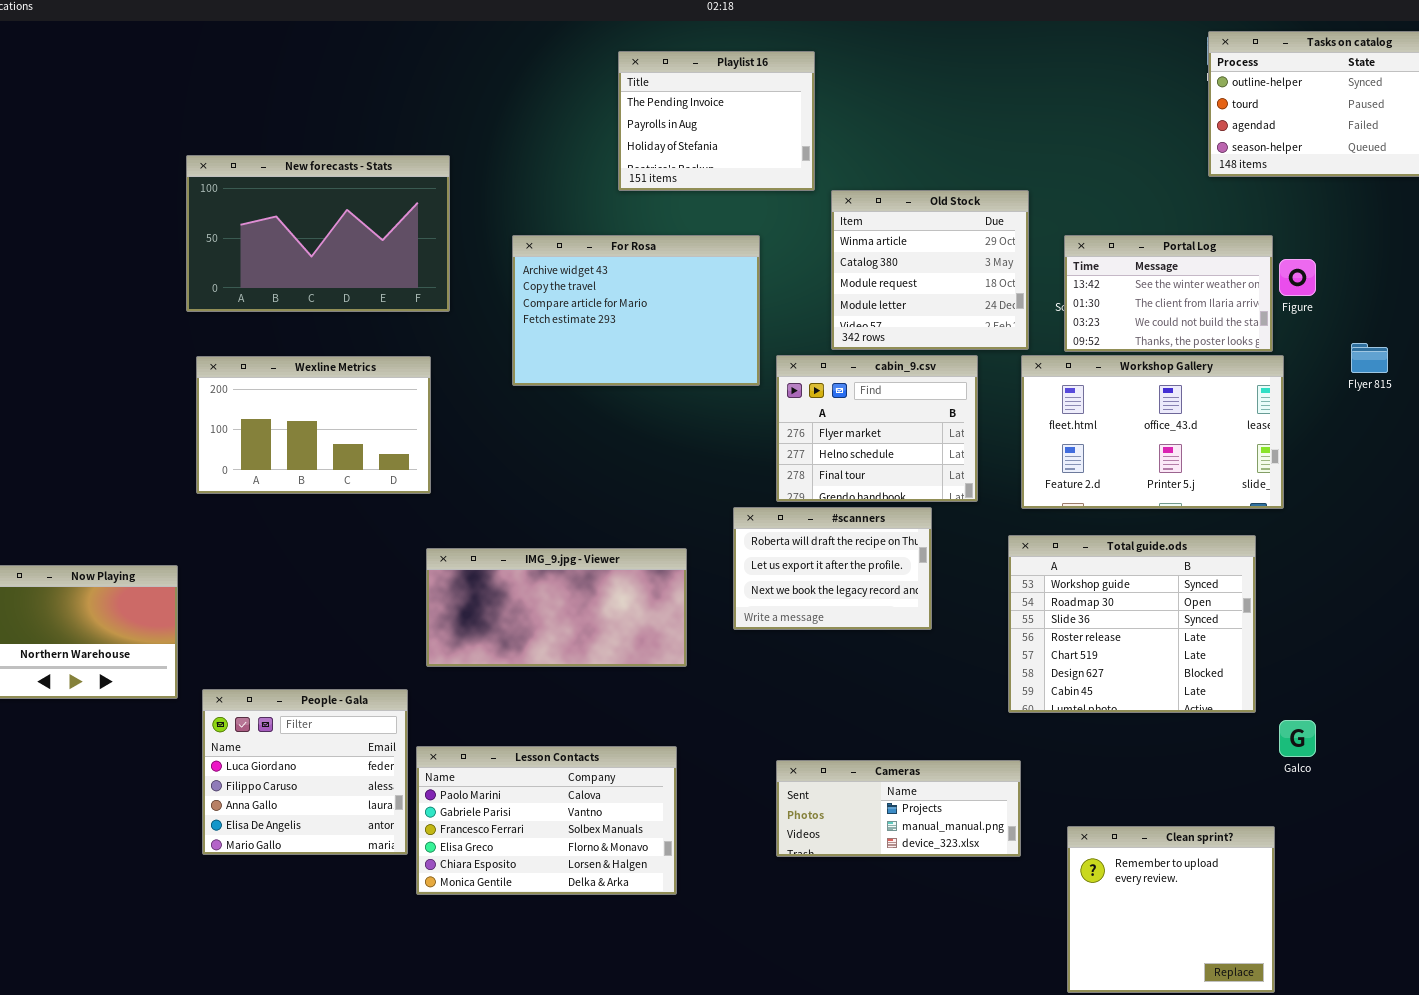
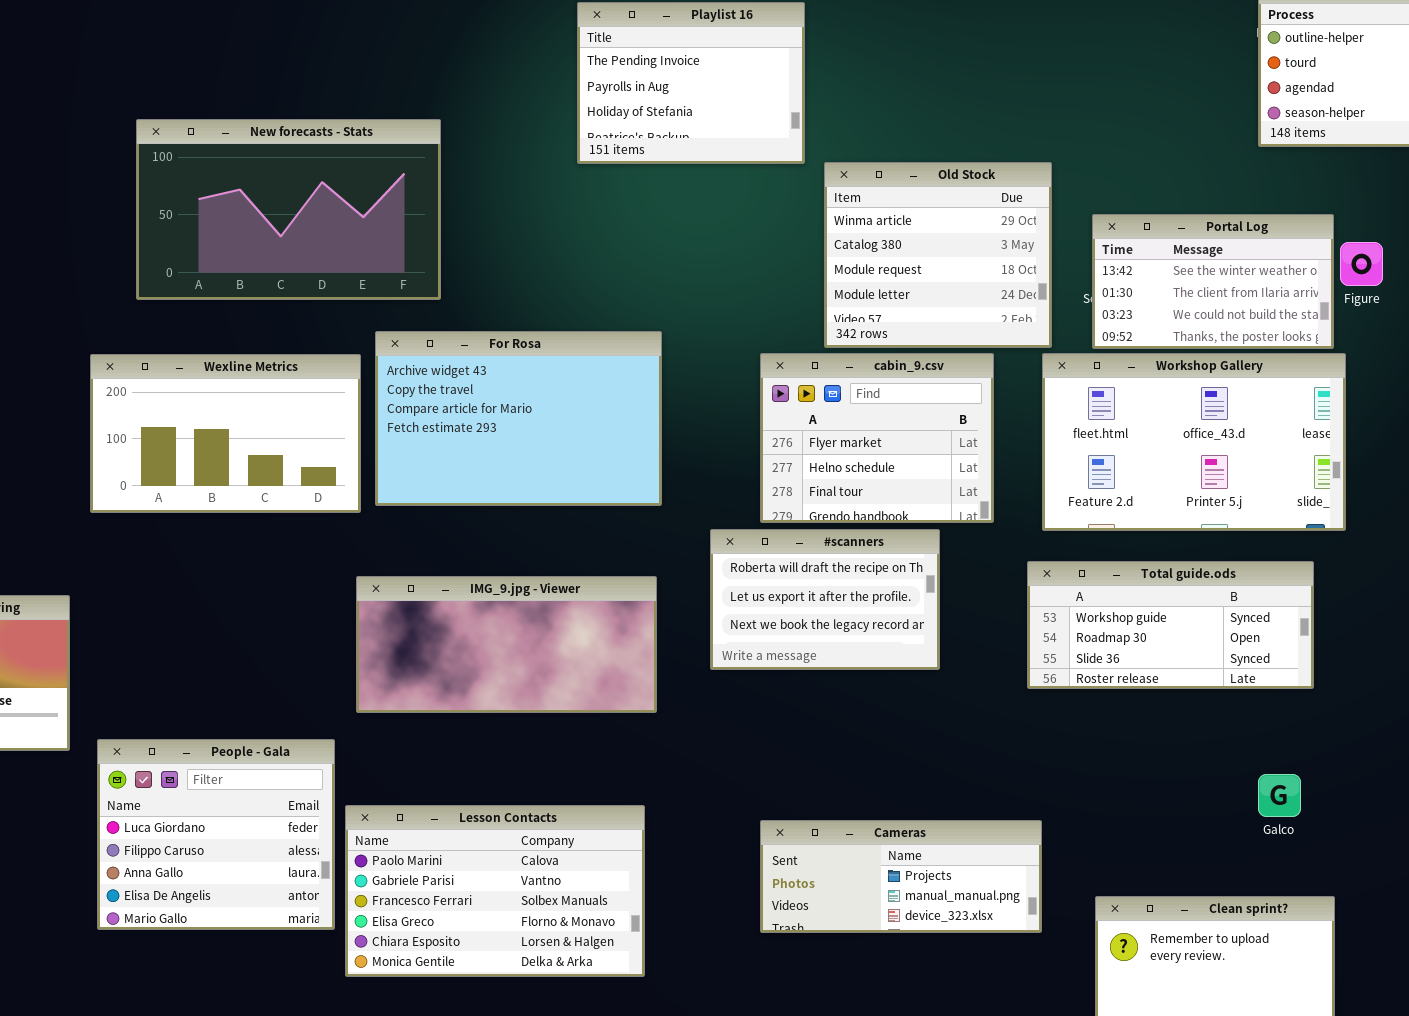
New forecasts - Stats: [186,155,450,312] -> [136,119,441,300], moved
For Rosa: [512,235,760,386] -> [375,331,662,506], moved
Total guide.ods: [1008,535,1256,713] -> [1027,561,1314,689], resized
Galco: [1279,720,1316,757] -> [1258,774,1301,817], moved

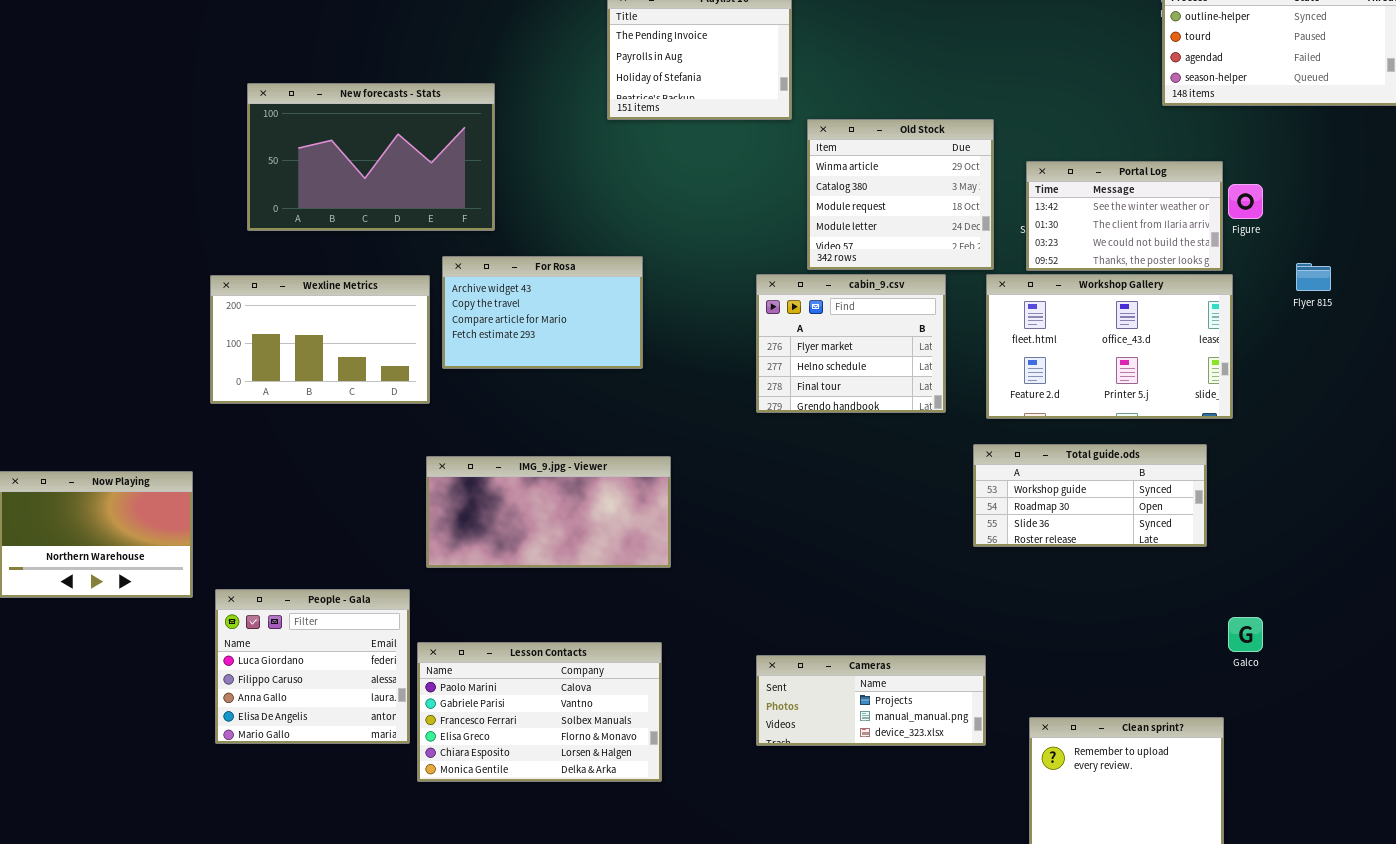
For Rosa: [375,331,662,506] -> [442,256,643,369], resized
#scanners: [710,529,940,670] -> none, closed
Galco: [1258,774,1301,817] -> [1228,617,1263,652], moved

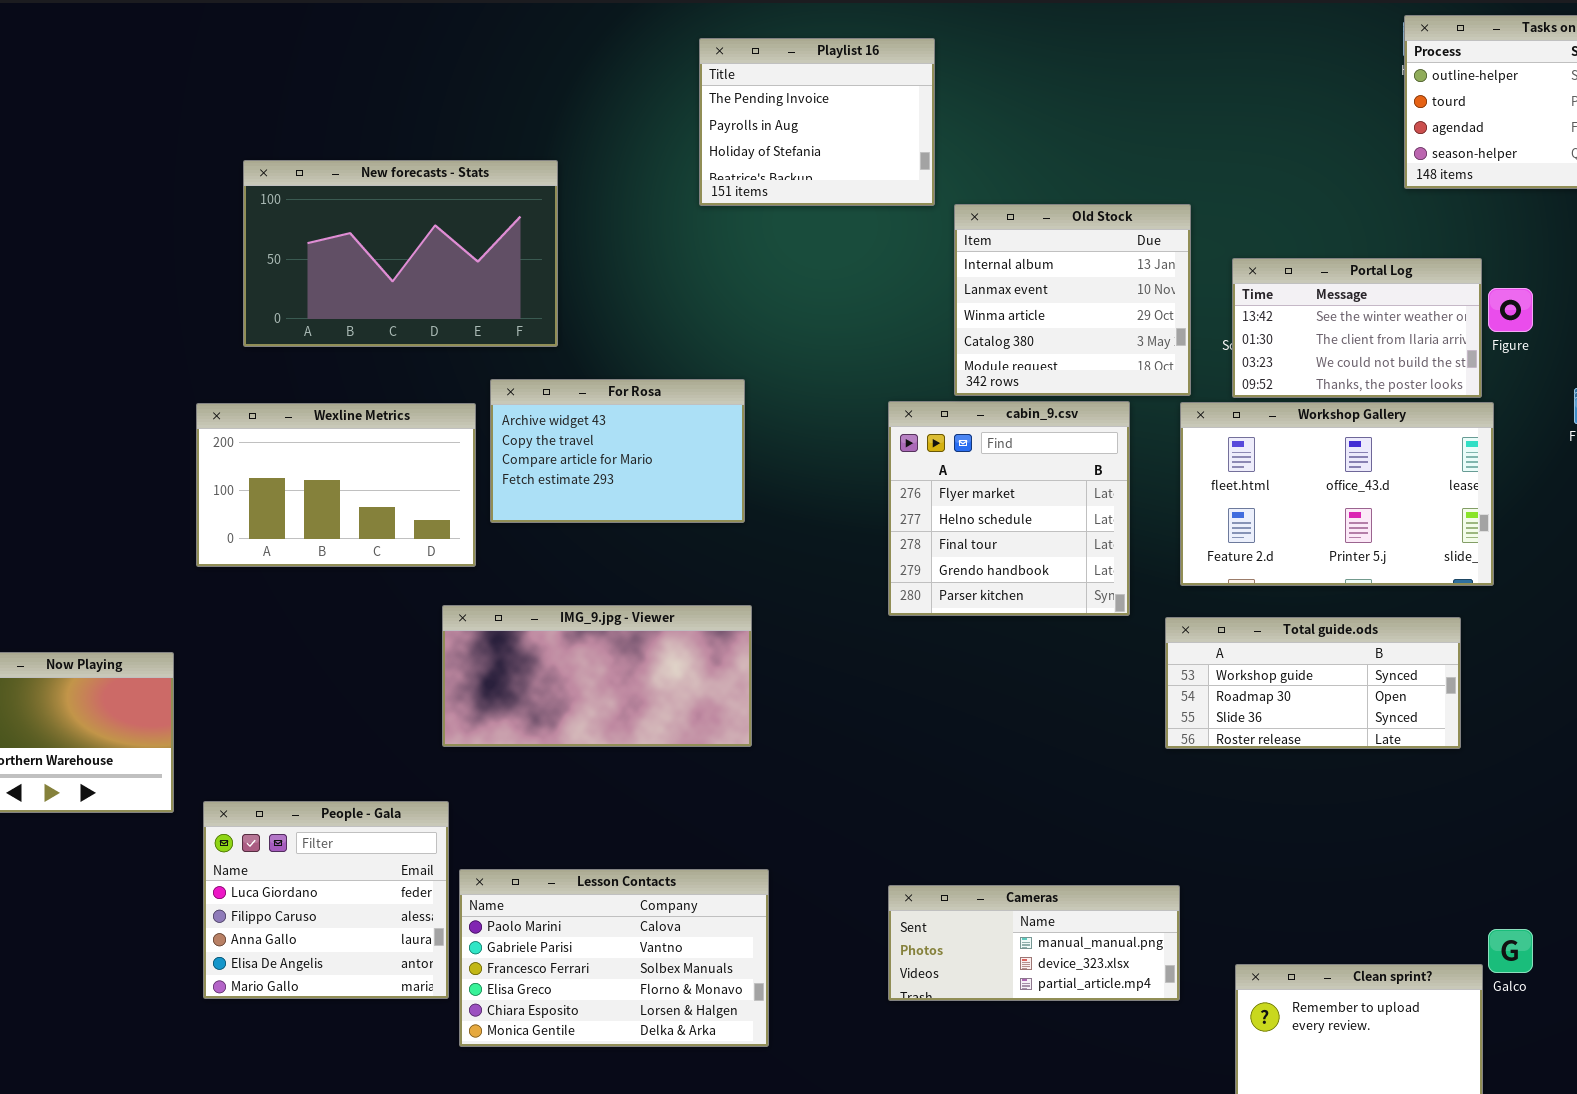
Old Stock: [807,119,994,270] -> [954,204,1191,396], scrolled up 2 rows
cabin_9.csv: [756,274,946,413] -> [888,401,1130,616], resized
IMG_9.jpg - Viewer: [426,456,671,568] -> [442,605,752,747], moved
Galco: [1228,617,1263,652] -> [1488,929,1533,973], moved
Cameras: [756,655,986,746] -> [888,885,1180,1001], scrolled down 1 row

